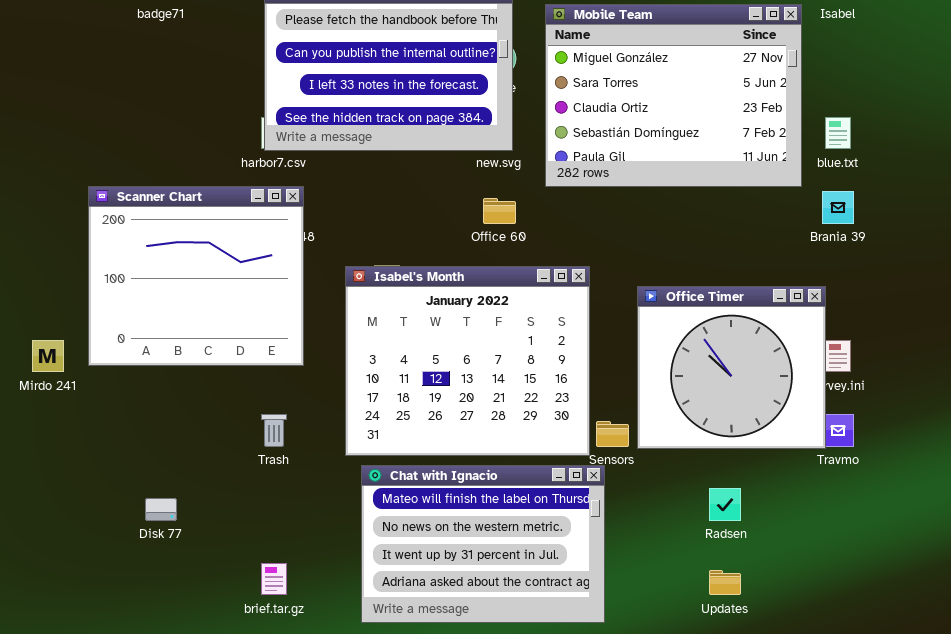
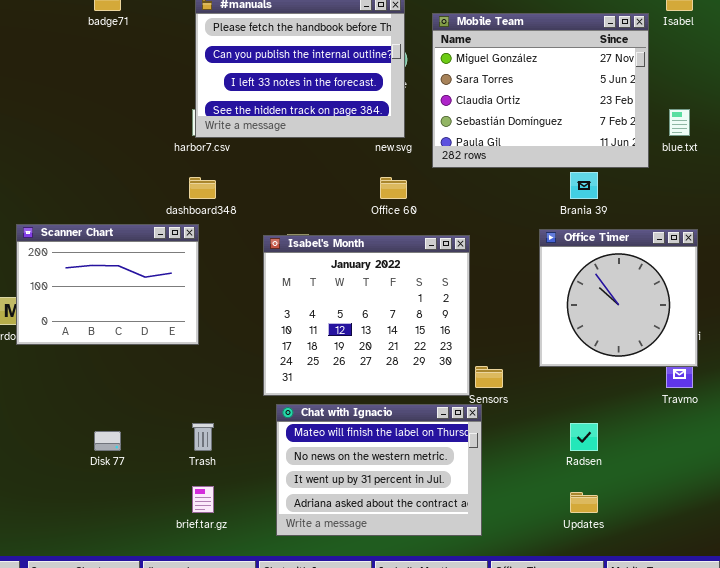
Scanner Chart: [88,186,304,366] -> [16,224,199,345], moved, resized
Brania 39: [822,191,854,224] -> [570,172,598,199], moved
Office Timer: [637,286,826,449] -> [539,229,698,367], moved
Trash: [261,414,287,447] -> [192,423,214,451], moved

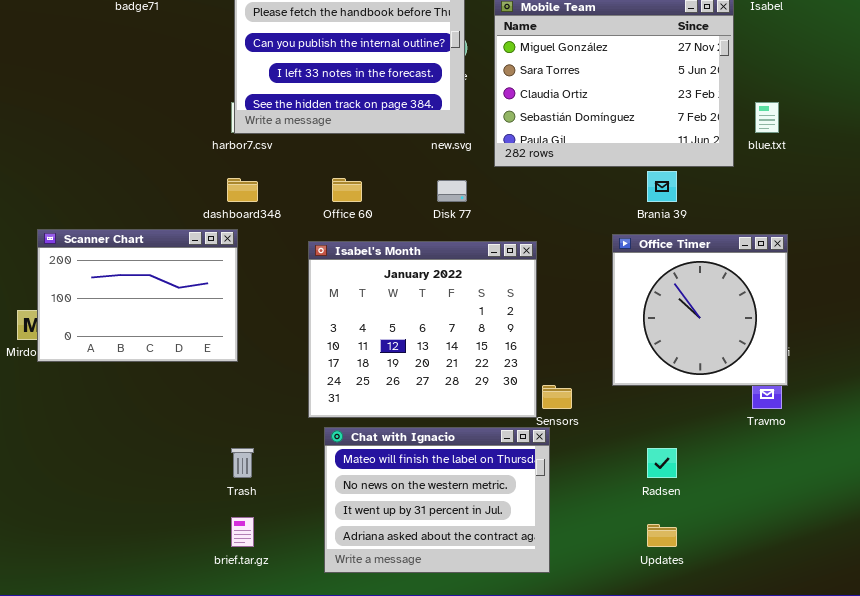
Office 60: [380,177,407,199] -> [332,178,362,202], moved
Disk 77: [94,431,121,451] -> [437,180,467,202], moved

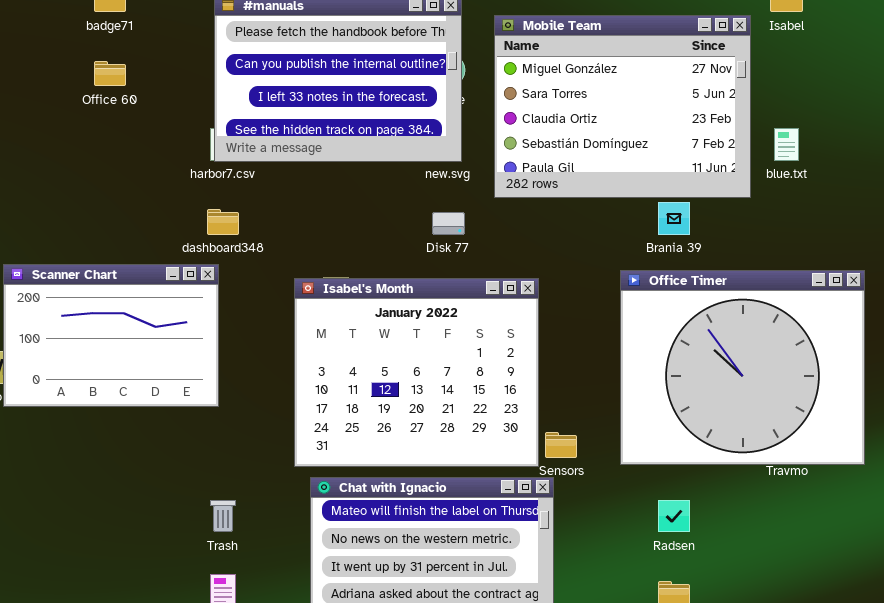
Office 60: [332,178,362,202] -> [94,61,126,86], moved
Office Timer: [612,234,788,386] -> [620,270,865,465], resized

